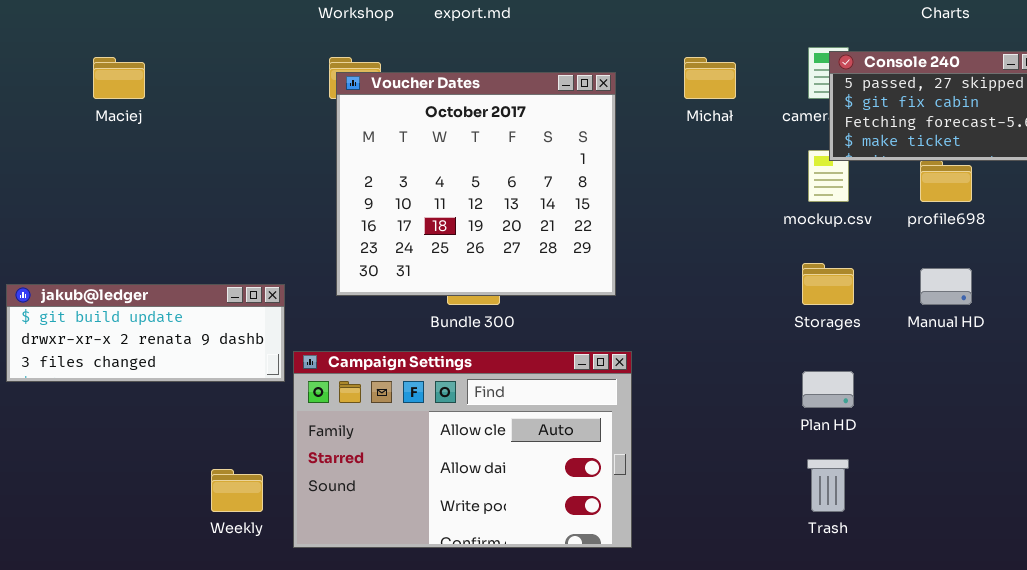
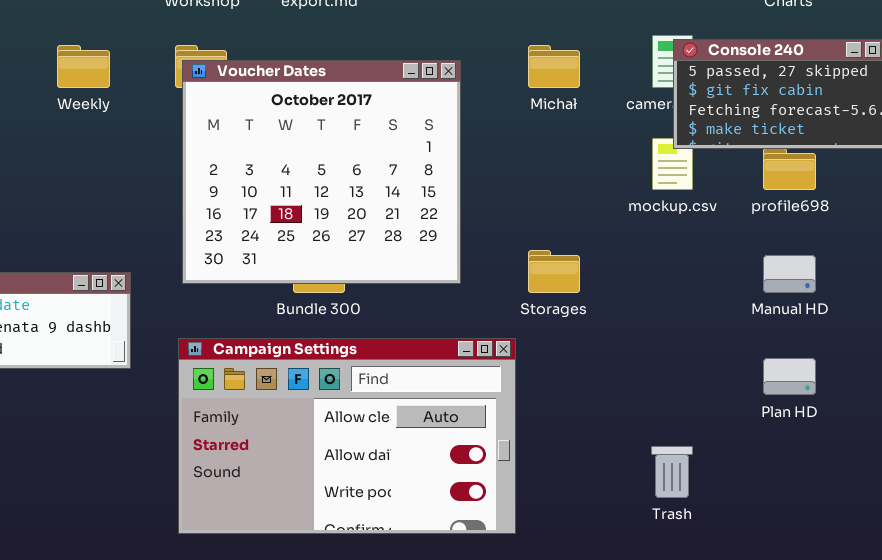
Storages: [802,263,854,305] -> [528,250,580,293], moved
Campaign Settings: [293,351,632,548] -> [178,338,516,534], moved
Plan HD: [802,371,854,408] -> [763,358,816,395], moved
Weekly: [211,469,263,512] -> [57,45,110,88], moved

